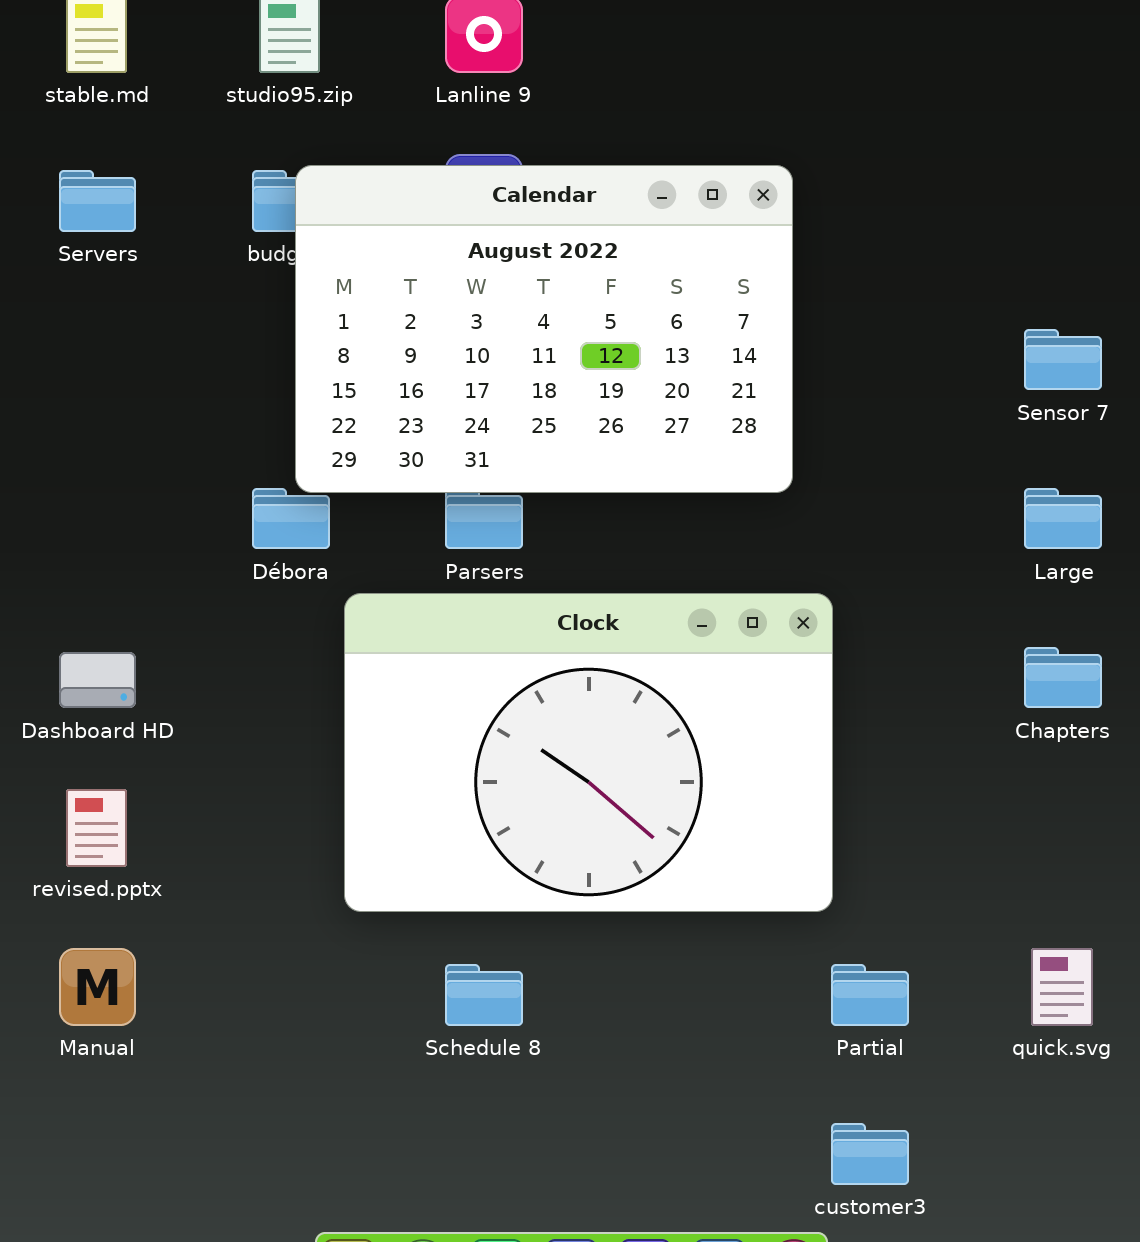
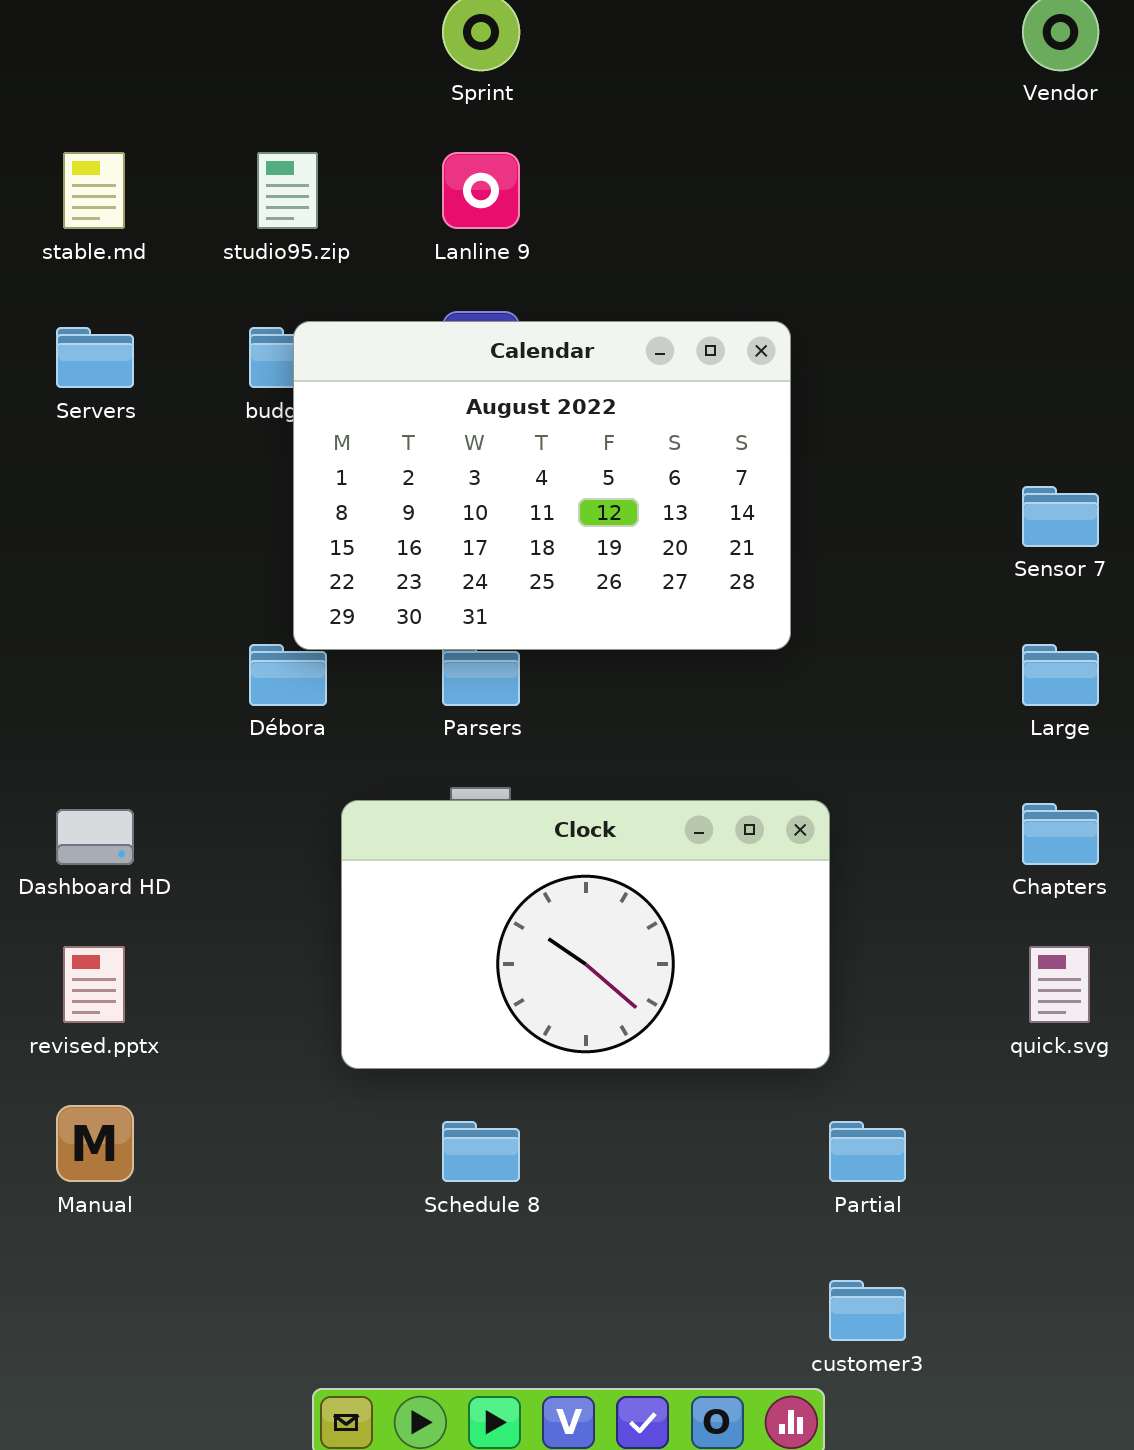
Clock: [344,593,833,912] -> [341,800,830,1069], resized
quick.svg: [1031,948,1093,1026] -> [1029,946,1090,1023], moved

